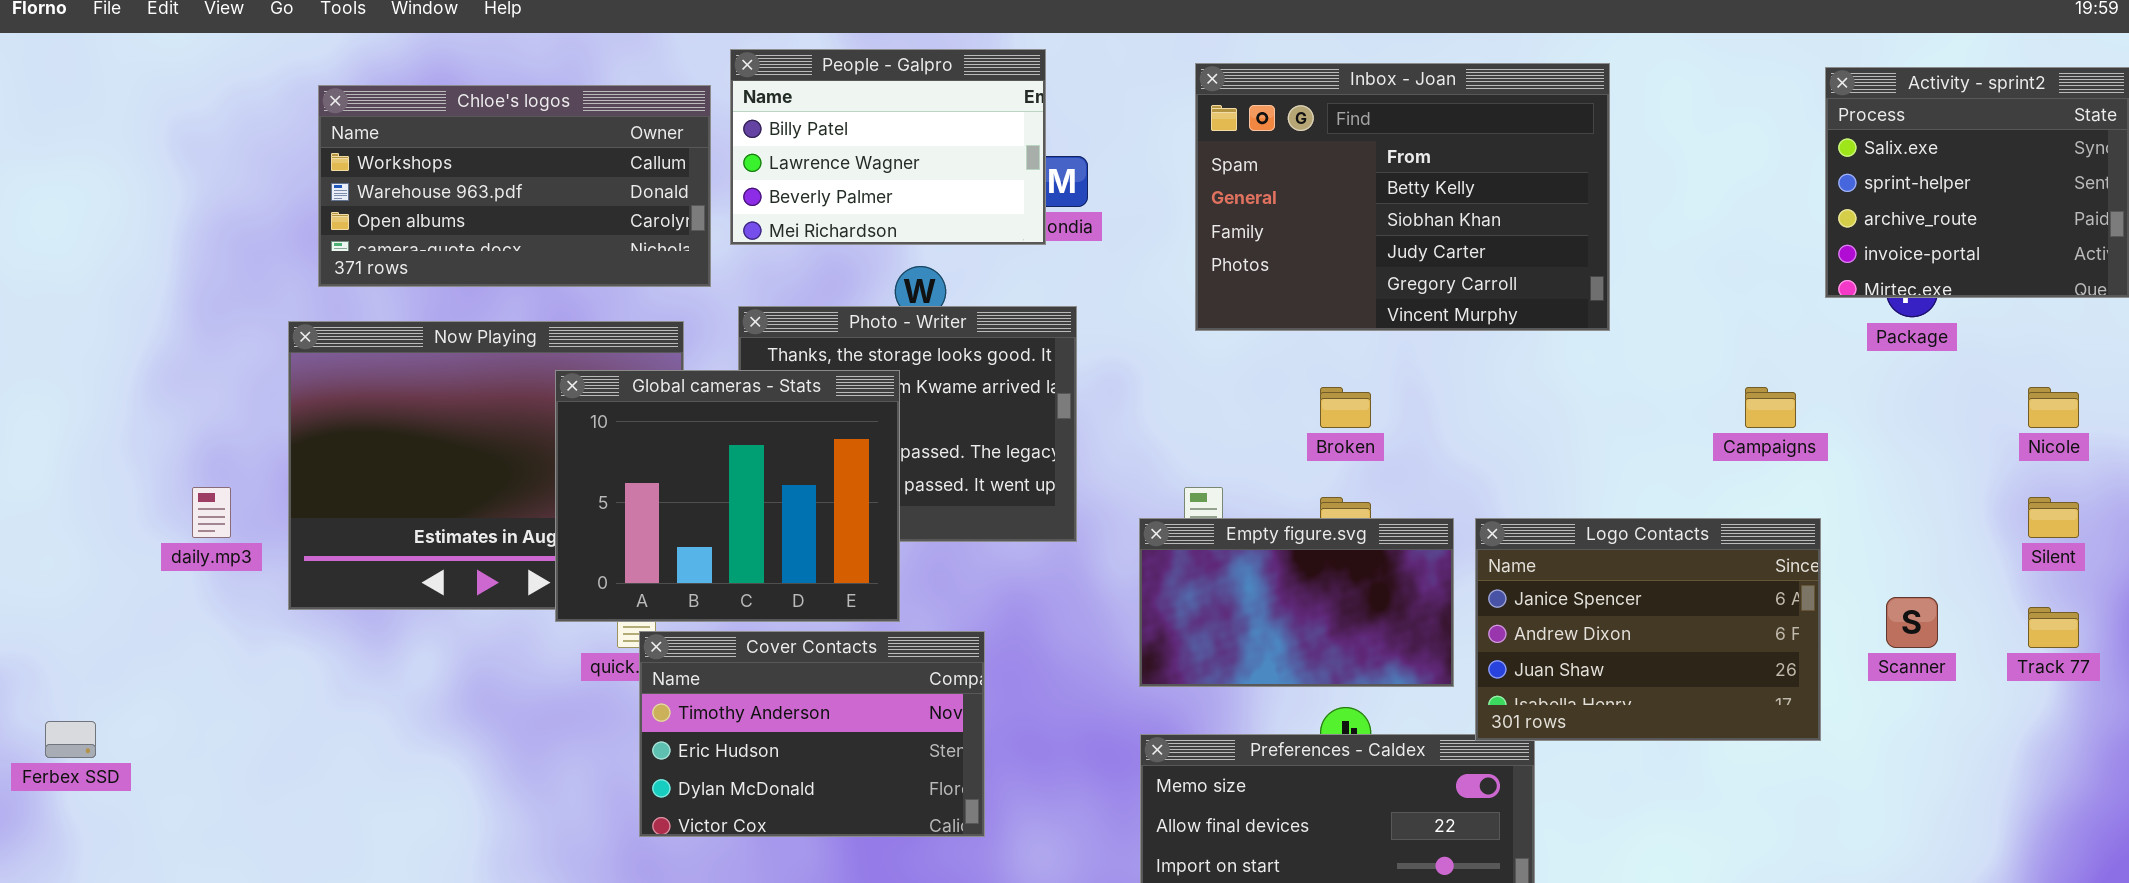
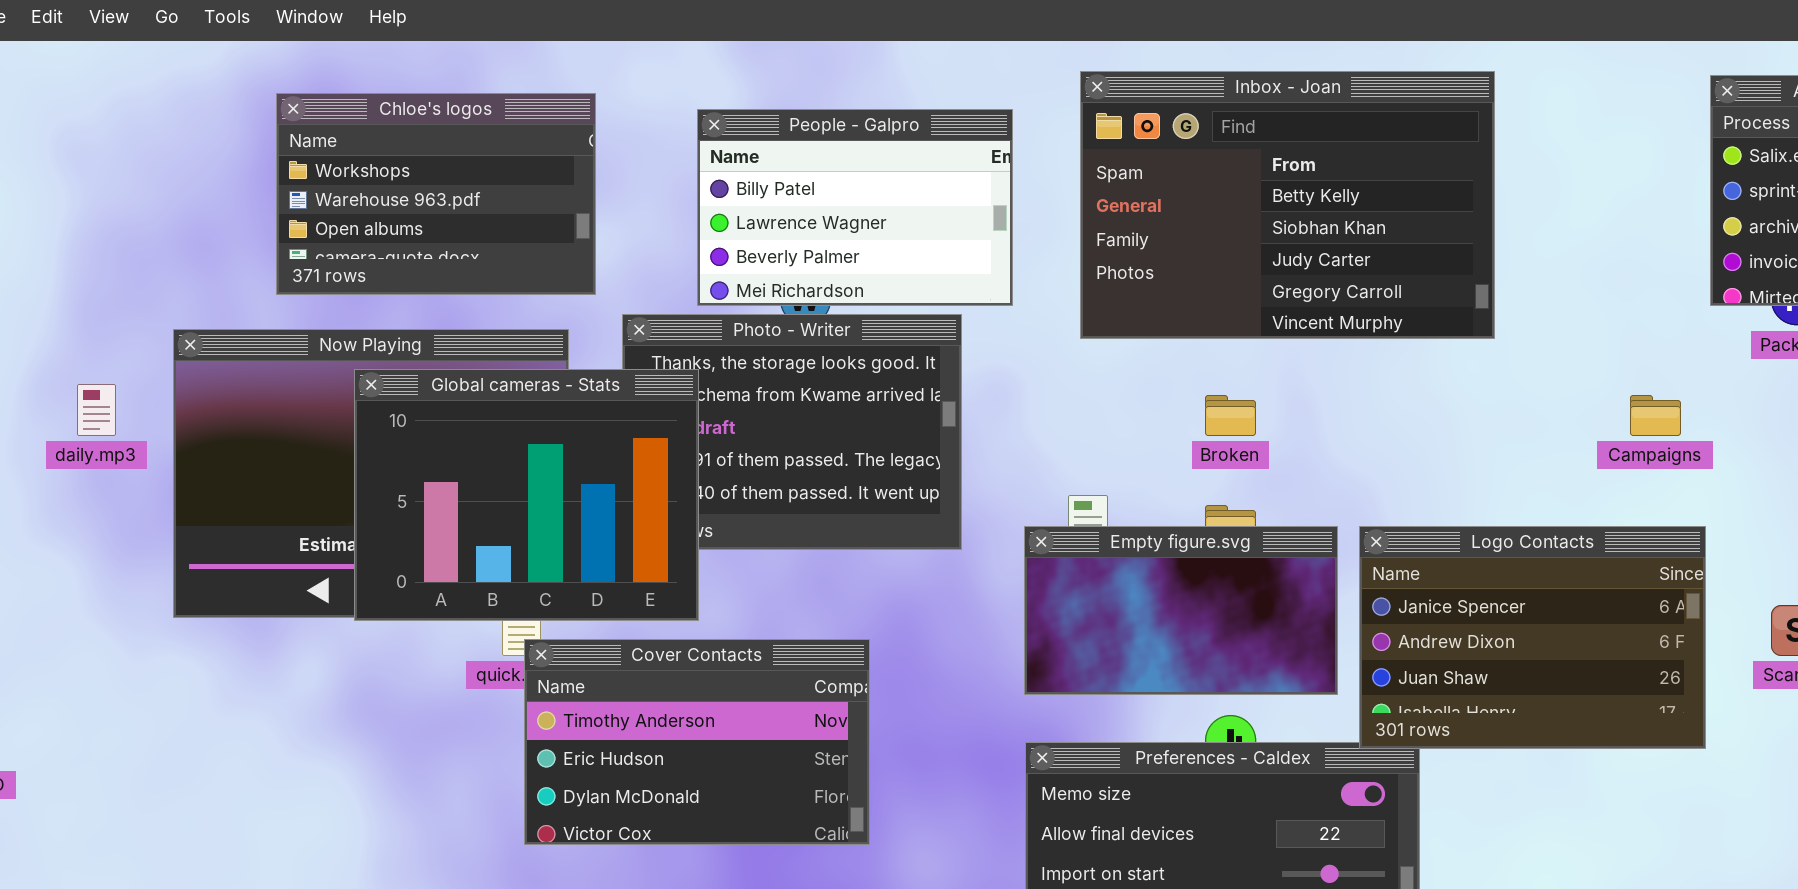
People - Galpro: [730,49,1046,245] -> [697,109,1013,306], moved
Chloe's logos: [318,85,711,287] -> [276,93,596,295], resized
Global cameras - Stats: [555,370,900,622] -> [354,369,699,621], moved
daily.mp3: [192,487,231,538] -> [77,384,116,436], moved

